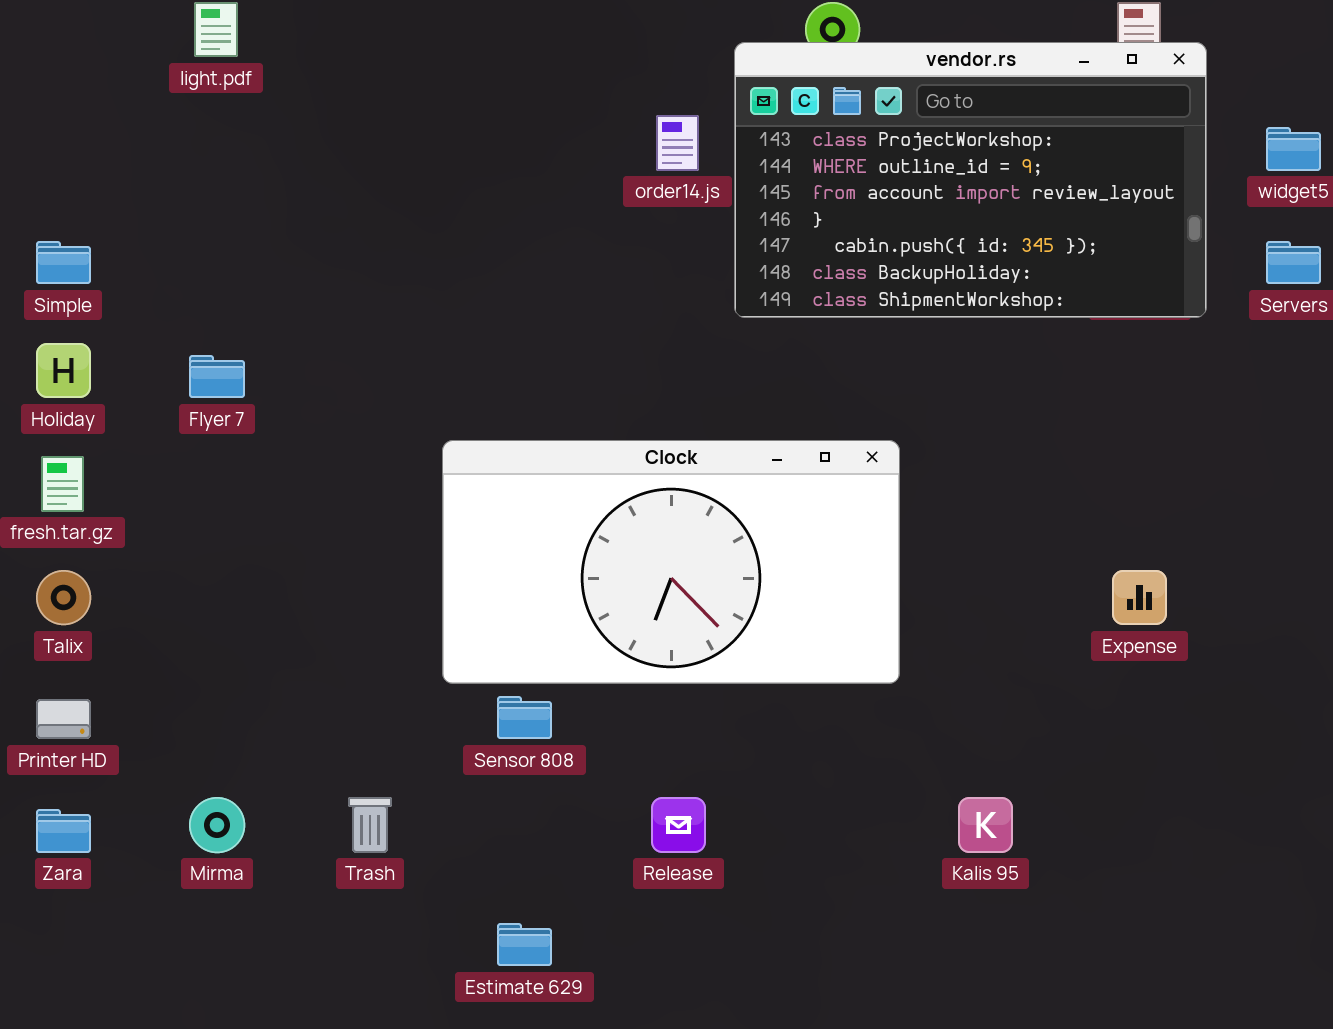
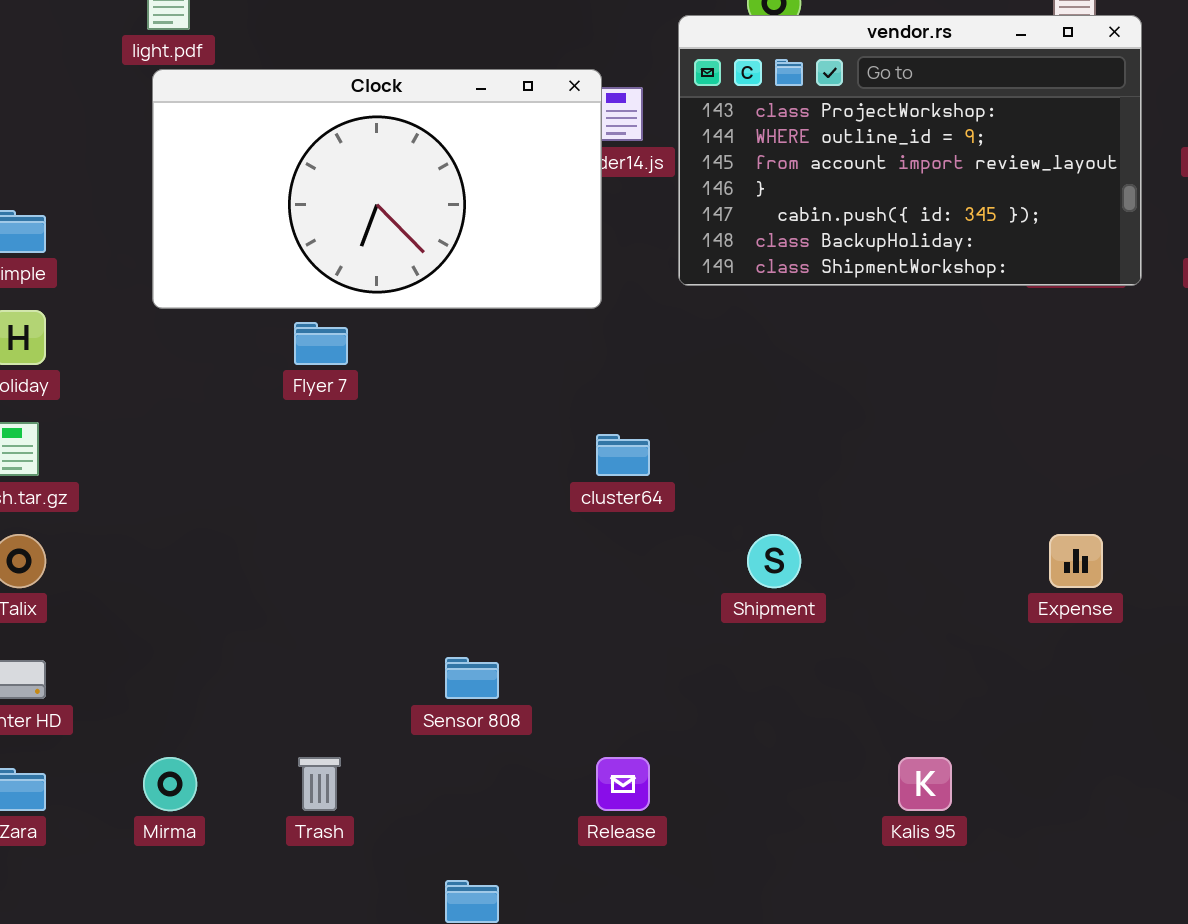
Flyer 7: [189,355,245,398] -> [294,322,348,365], moved
Clock: [442,440,900,684] -> [152,69,602,309], moved

